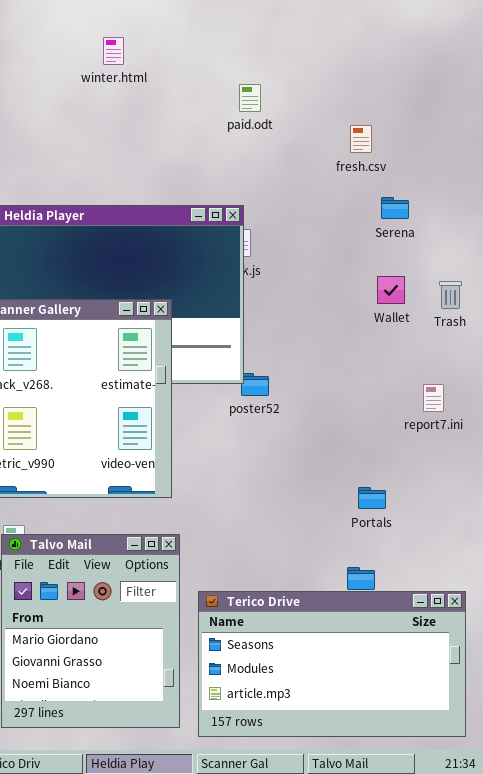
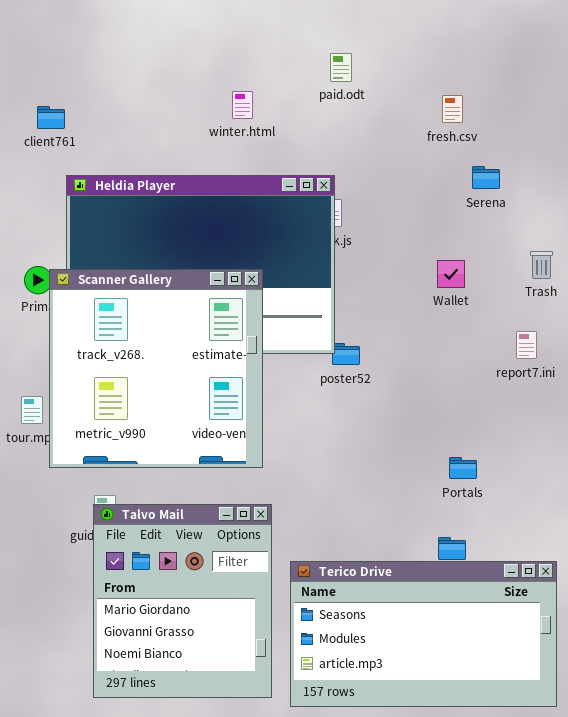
winter.html: [103,37,124,65] -> [232,91,253,119], moved
Wallet: [377,276,405,304] -> [437,260,465,288], moved
report7.ini: [423,384,444,412] -> [516,331,537,359], moved

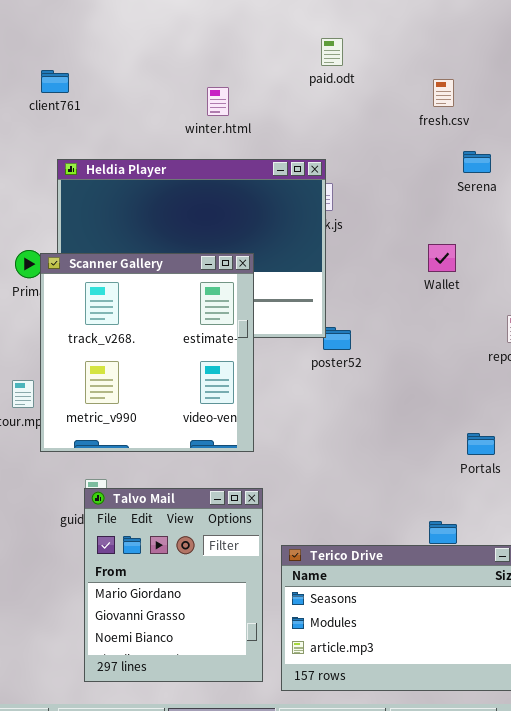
winter.html: [232,91,253,119] -> [207,87,229,116], moved
client761: [37,106,65,129] -> [41,70,69,93], moved
Portals: [449,457,477,479] -> [467,433,495,455], moved

